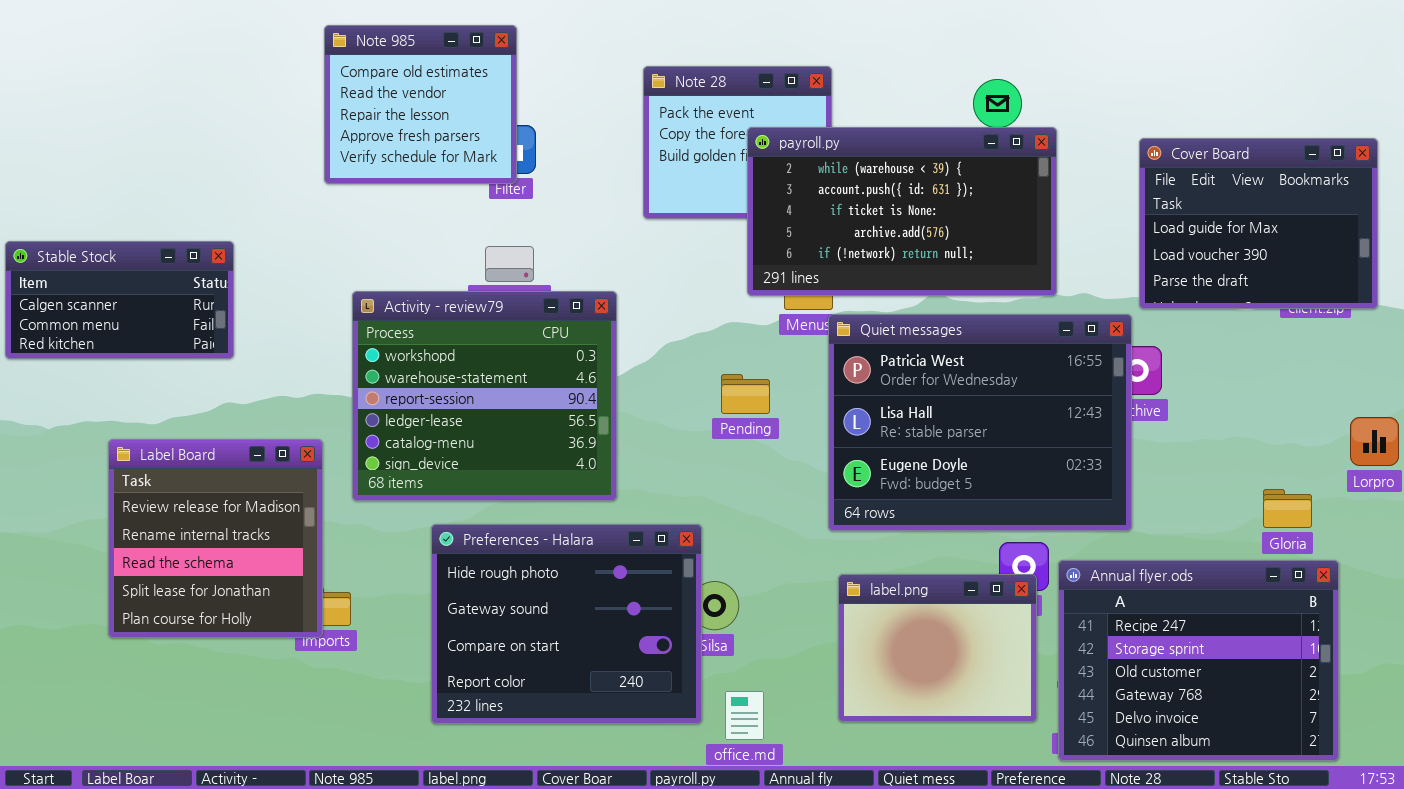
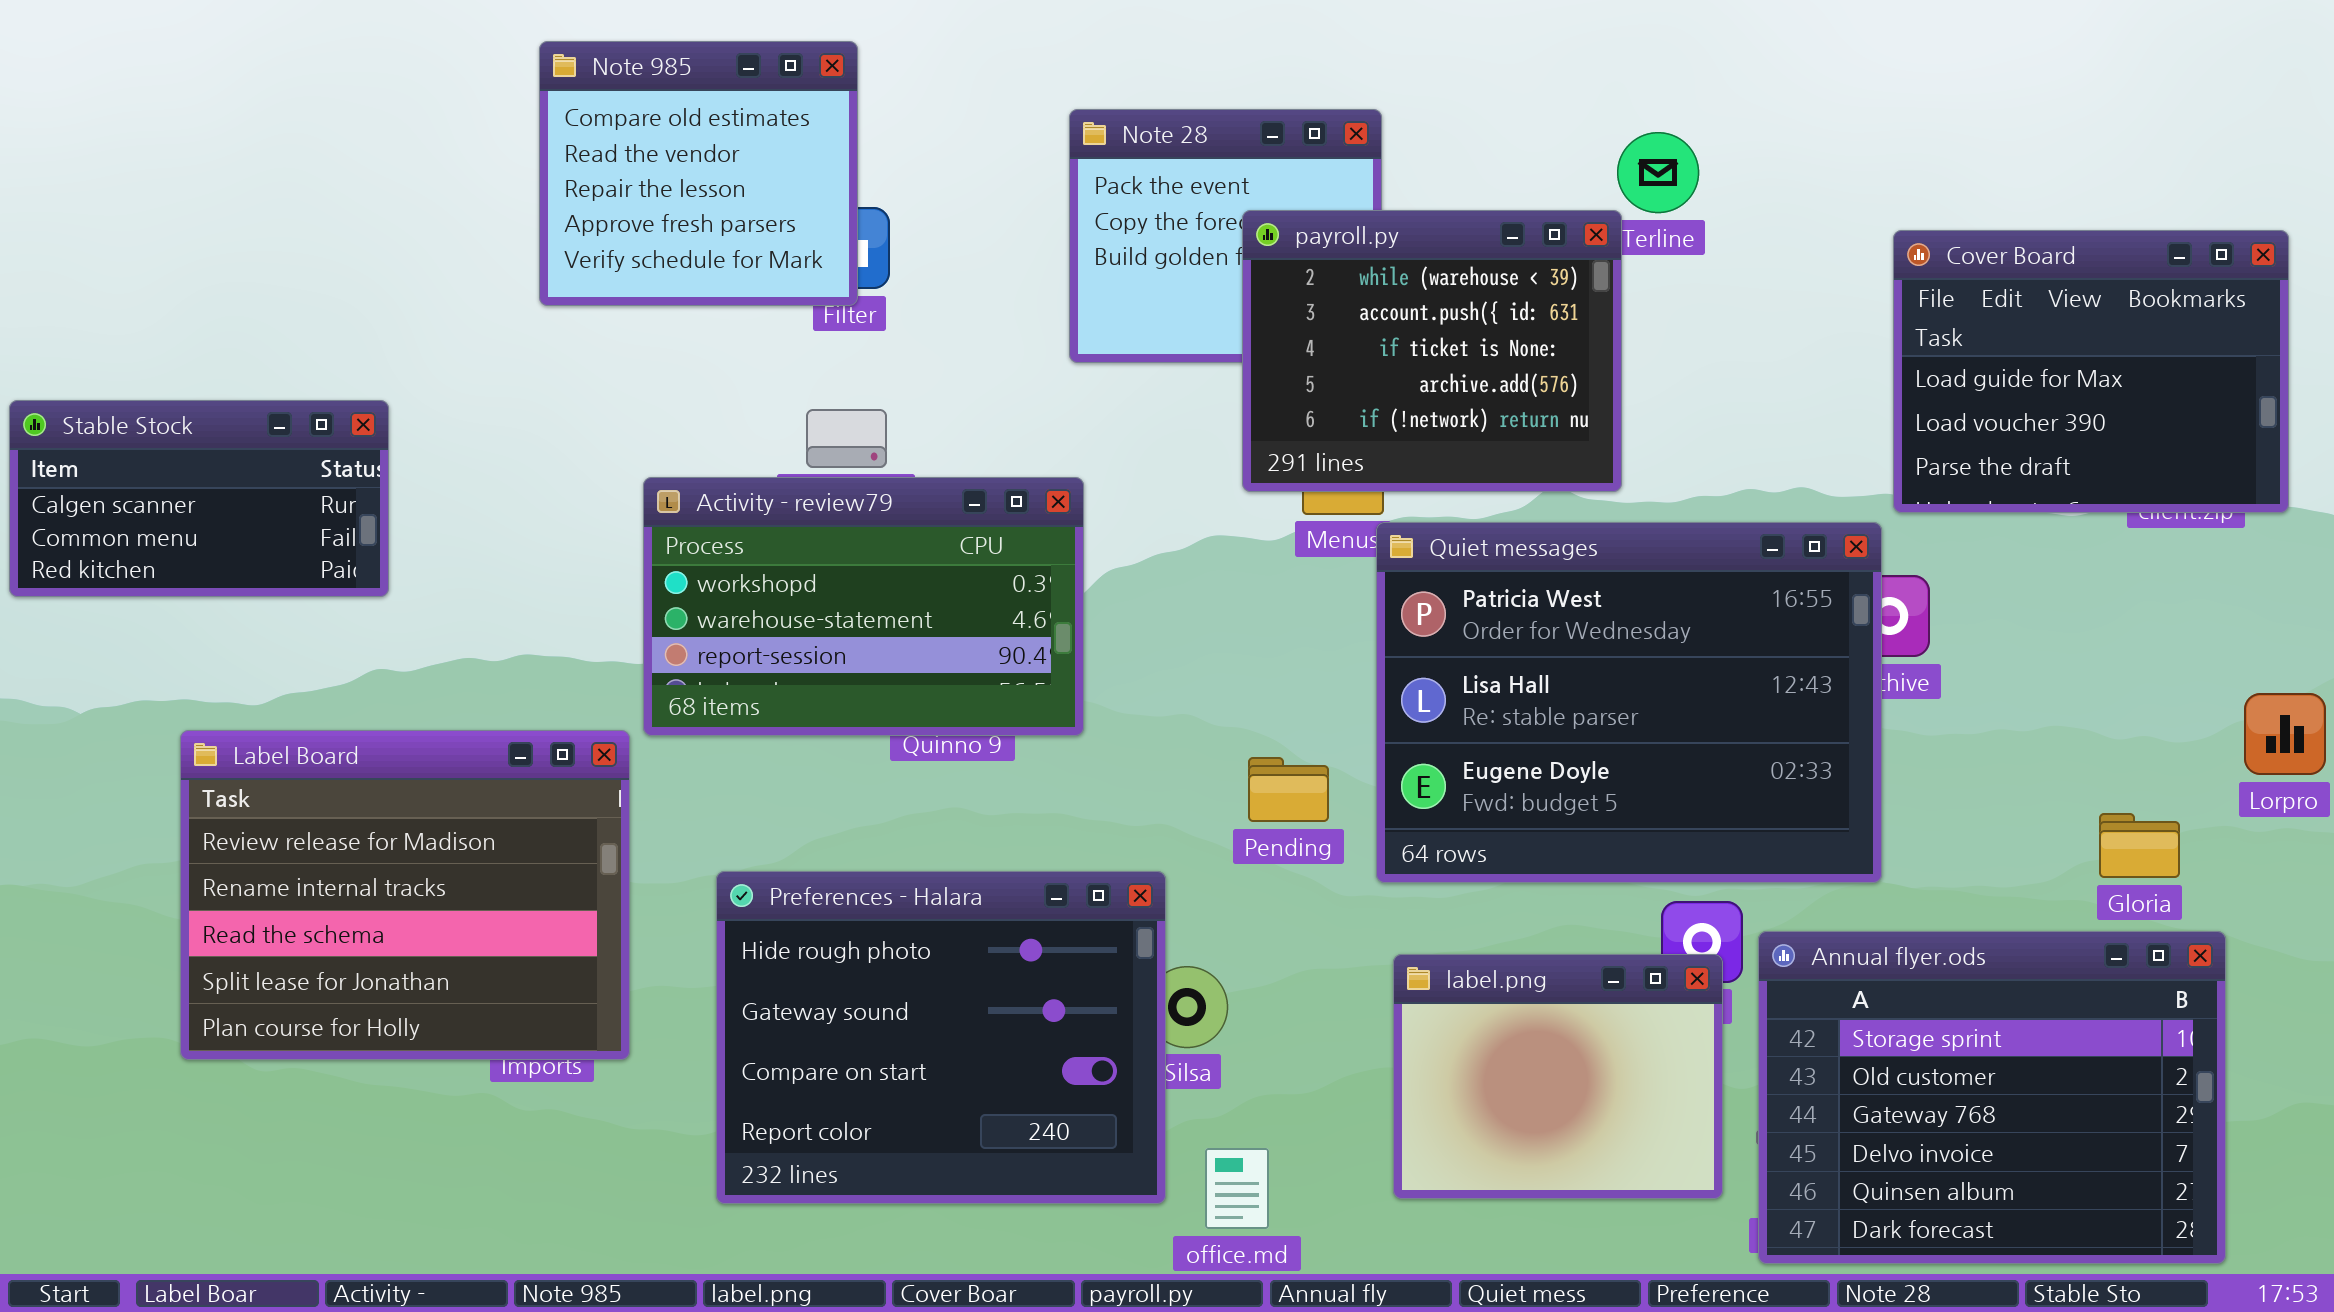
payroll.py: [747,127,1057,296] -> [1242,210,1622,492], resized
Activity - review79: [352,291,617,501] -> [643,477,1084,736], moved, resized
Pending: [721,374,770,414] -> [1248,757,1329,822], moved
Label Board: [108,439,323,638] -> [180,730,630,1060], resized
Annual flyer.ods: [1058,560,1339,761] -> [1758,931,2226,1264], scrolled down 1 row

